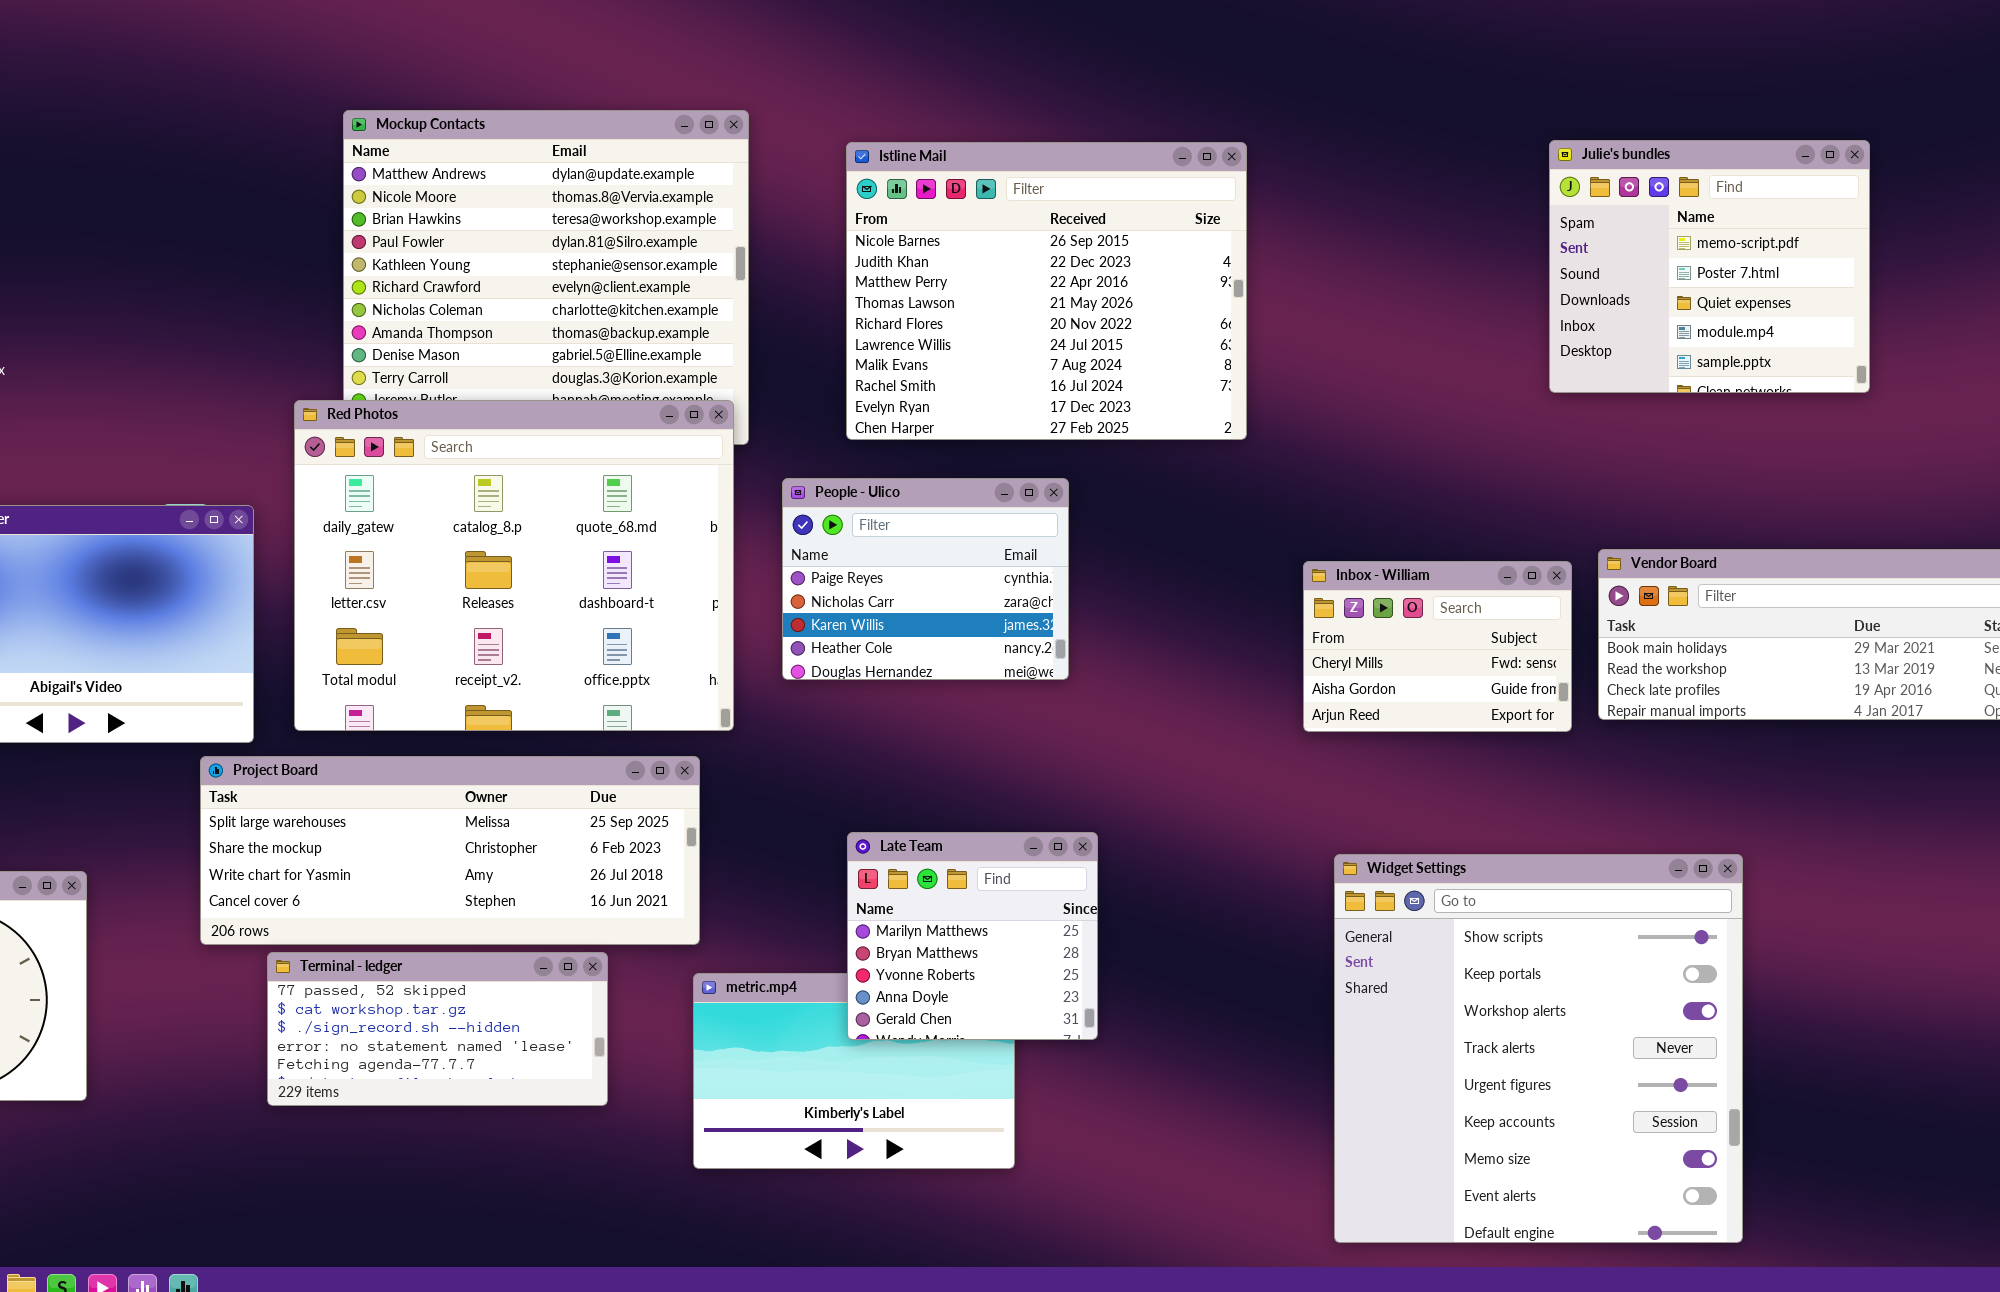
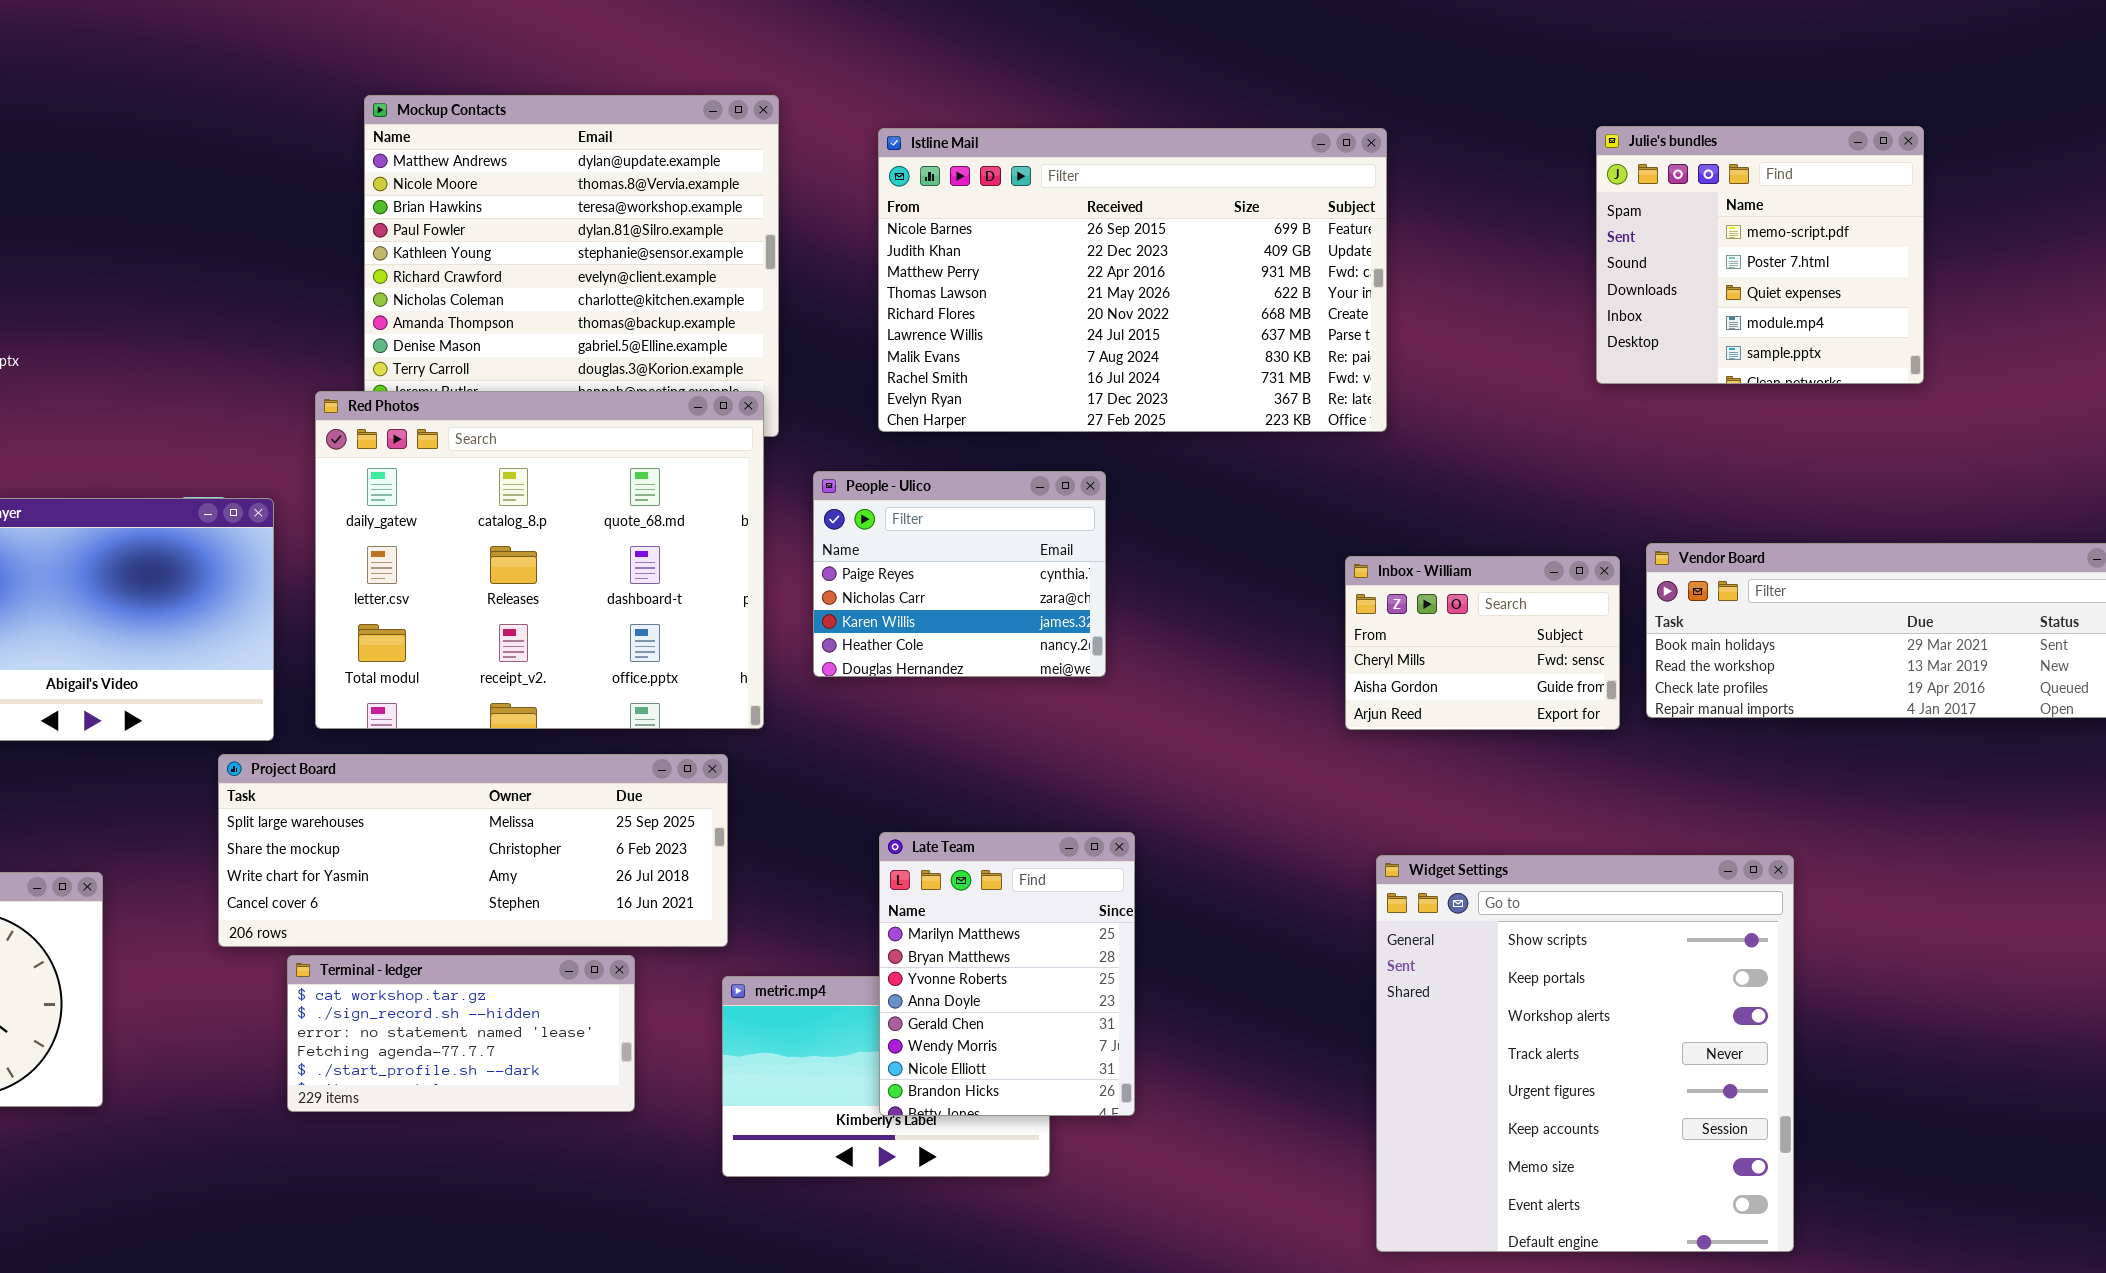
Istline Mail: [846,142,1247,440] -> [878,128,1387,432], resized
Late Team: [847,832,1098,1040] -> [879,832,1135,1116], resized
Terminal - ledger: [267,952,608,1106] -> [287,955,635,1112], scrolled down 1 row

